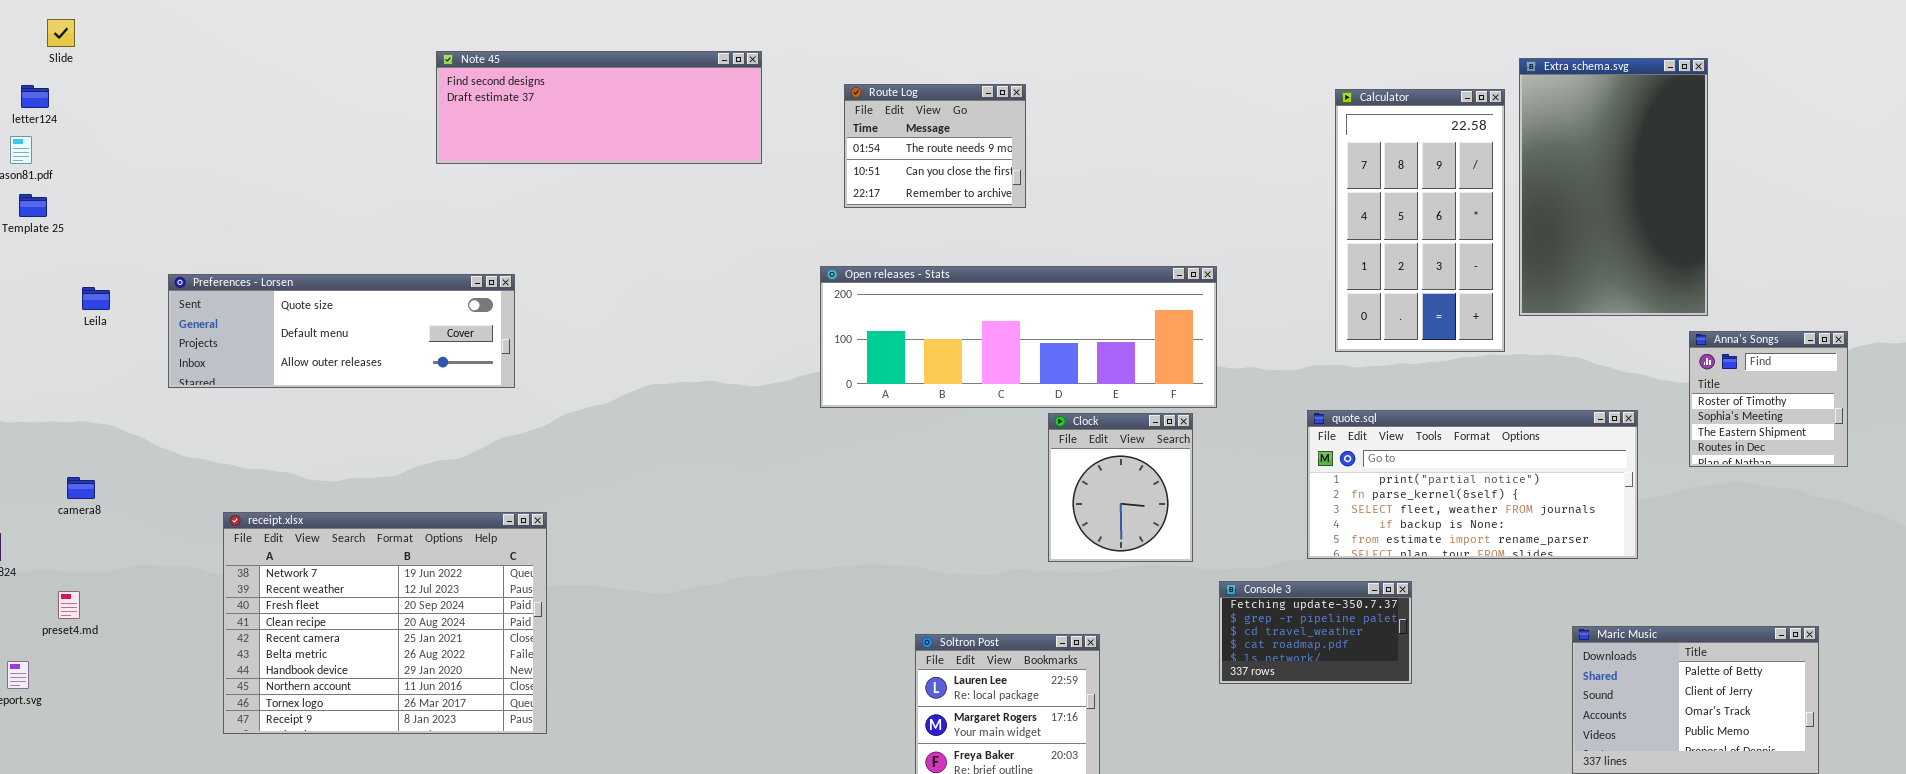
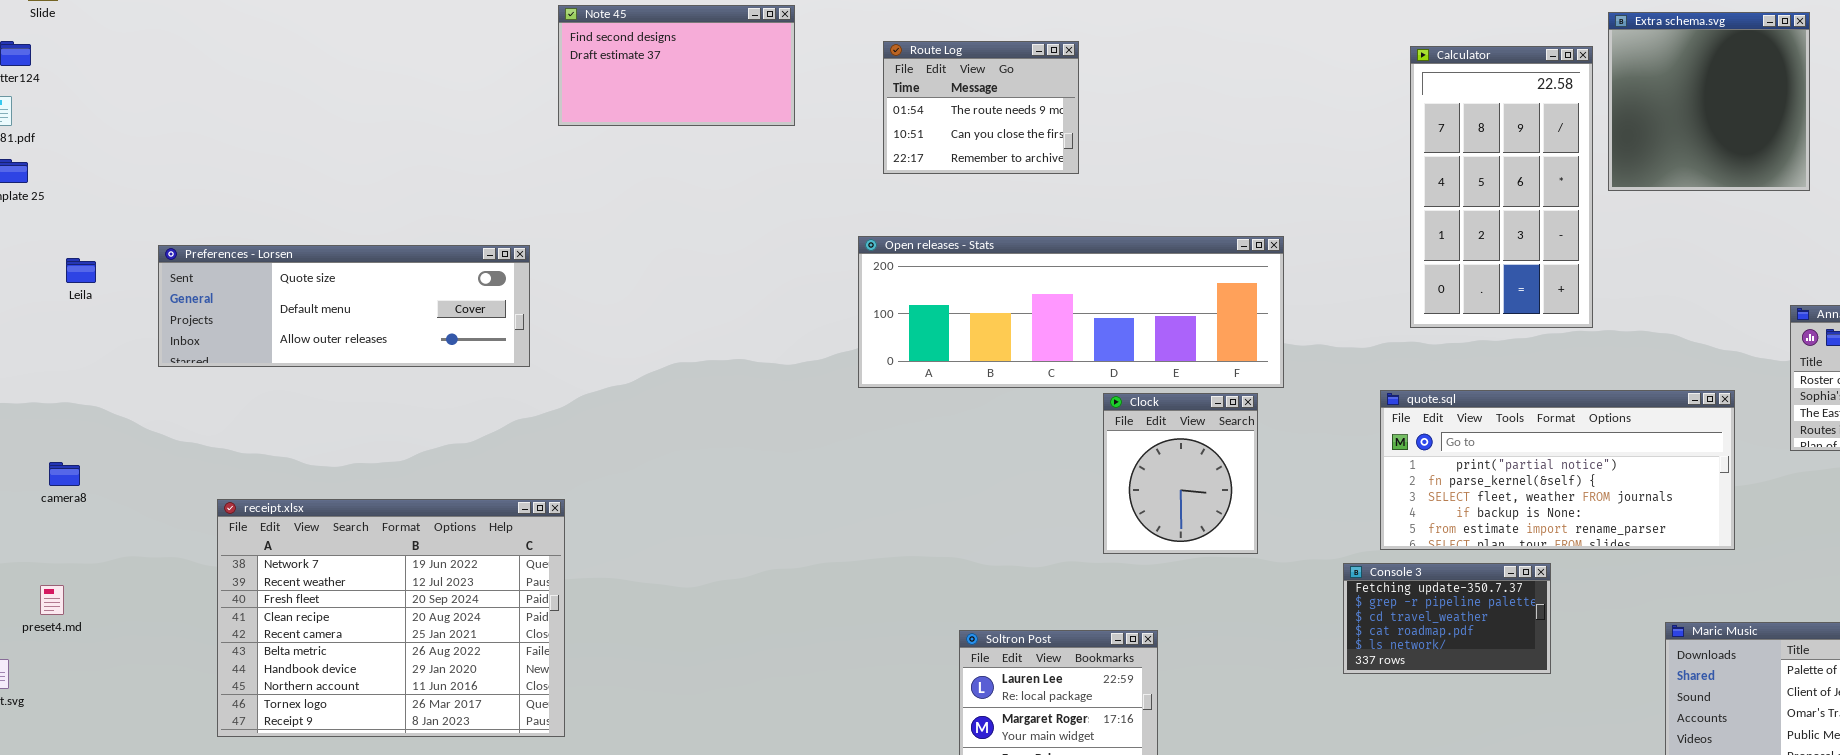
Note 45: [436,51,762,164] -> [558,5,795,126], resized
Extra schema.svg: [1519,58,1708,316] -> [1608,12,1810,191], resized
Console 3: [1219,581,1412,684] -> [1343,563,1551,674], moved

